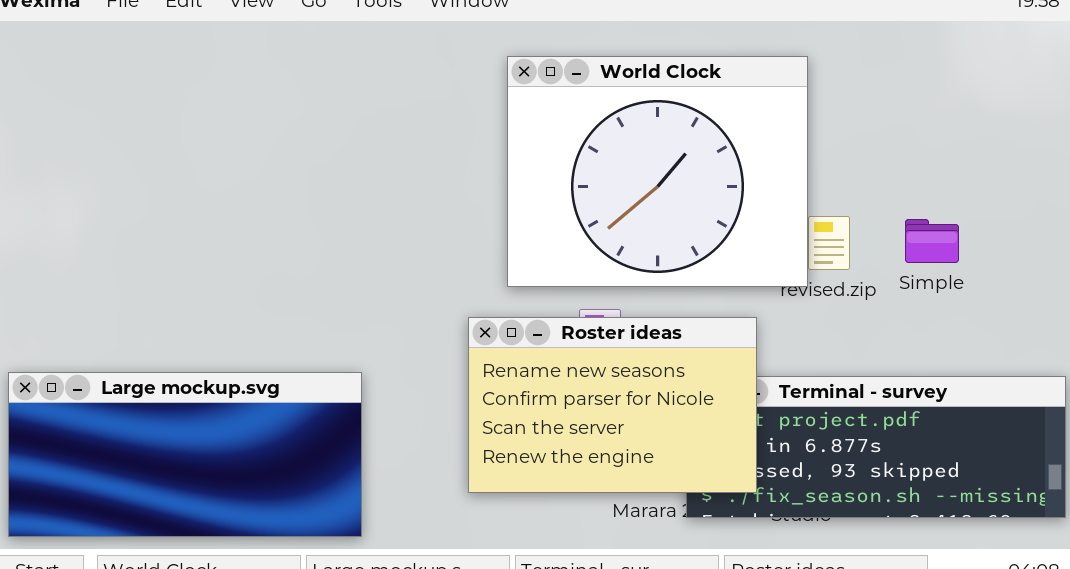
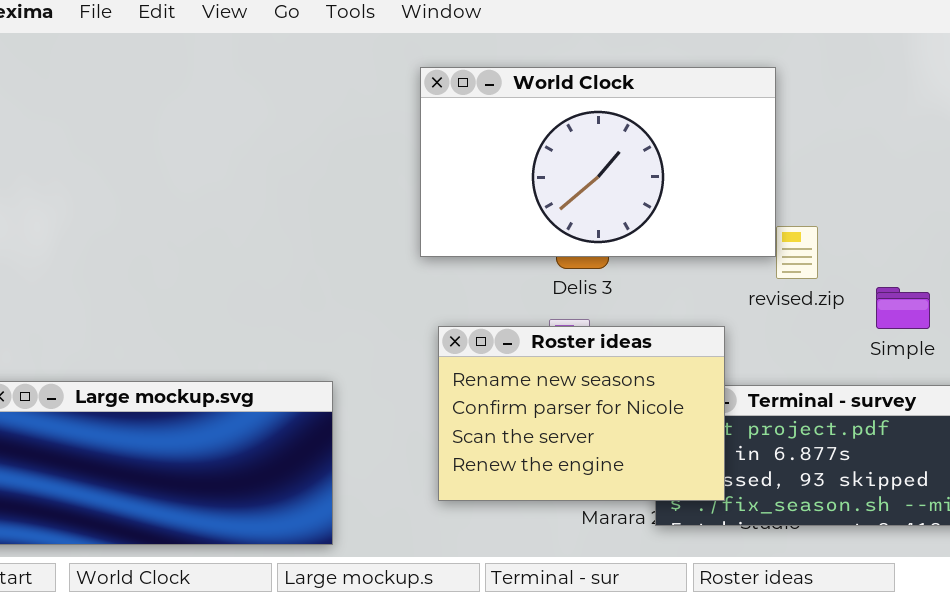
World Clock: [507,56,808,287] -> [420,67,776,257], resized
Simple: [905,219,959,263] -> [876,287,930,329], moved

